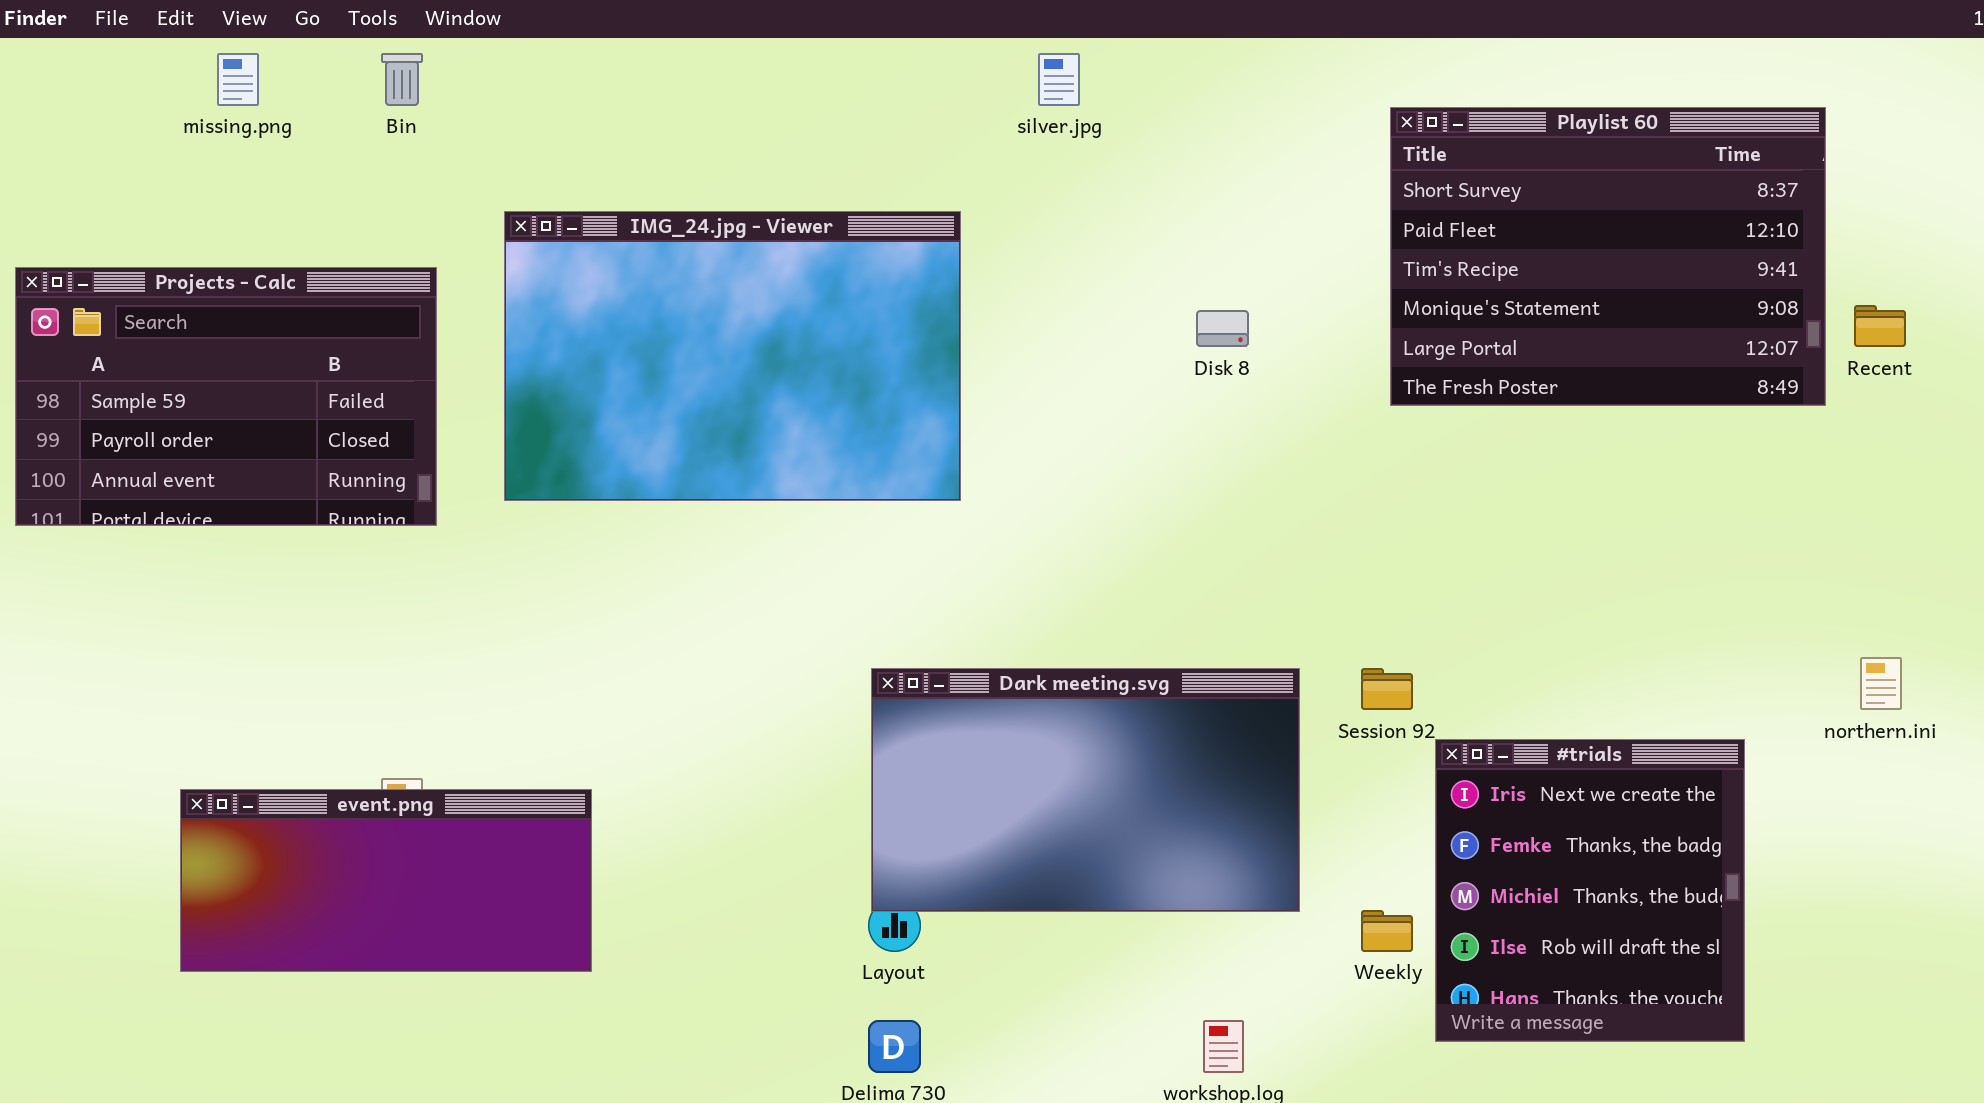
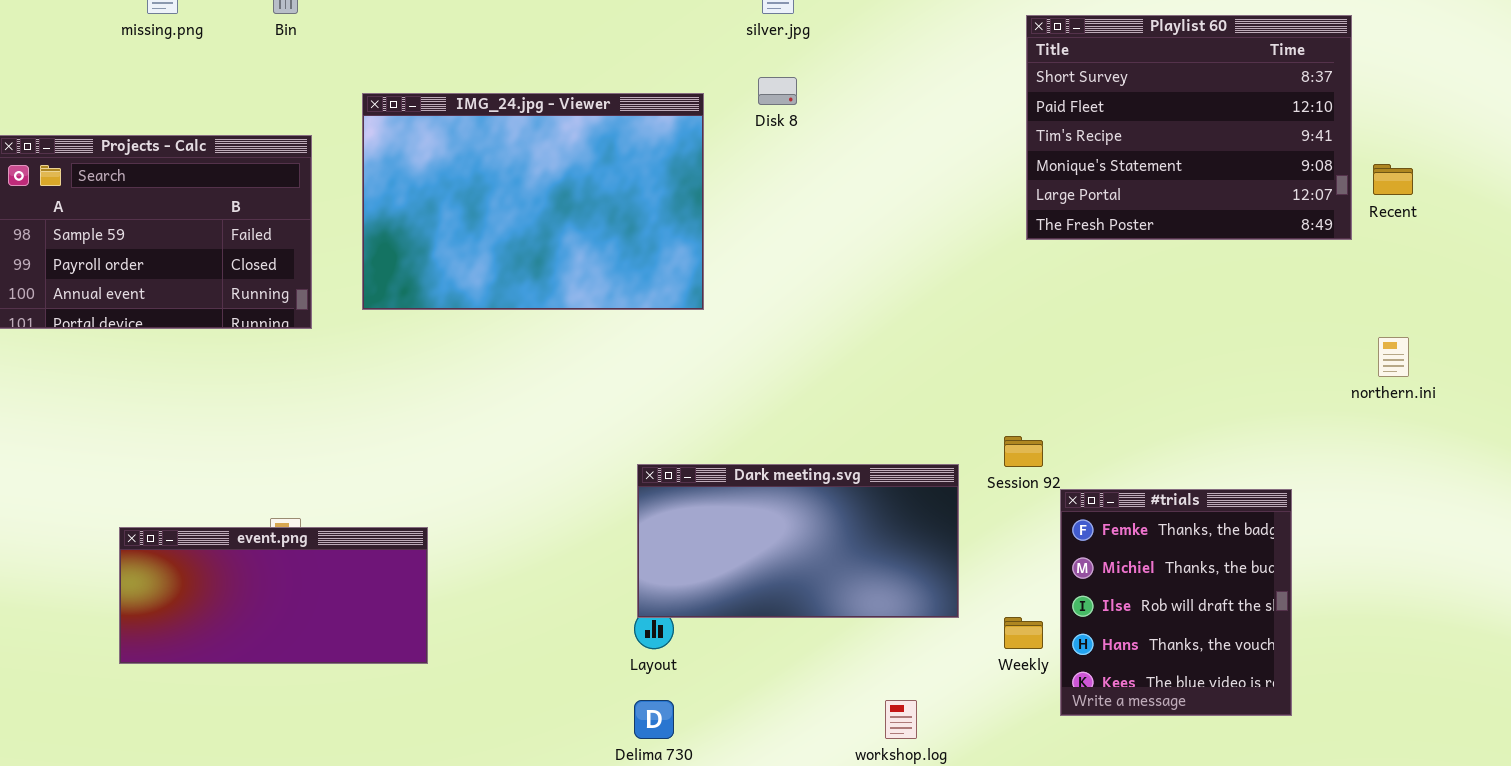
Disk 8: [1196,310,1249,347] -> [758,77,797,105], moved
northern.ini: [1860,657,1902,710] -> [1378,337,1409,377], moved
Dark meeting.svg: [871,668,1300,912] -> [637,464,959,618], resized
#trials: [1435,739,1745,1042] -> [1060,489,1292,716], scrolled down 1 row

